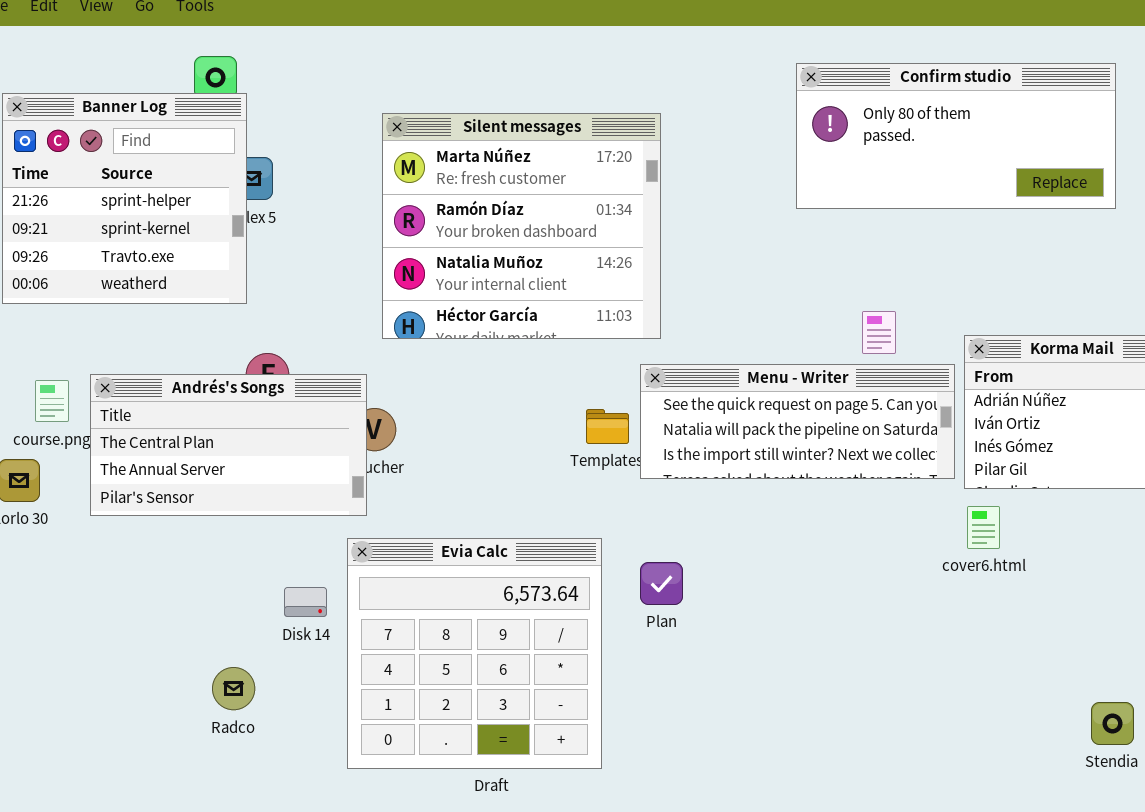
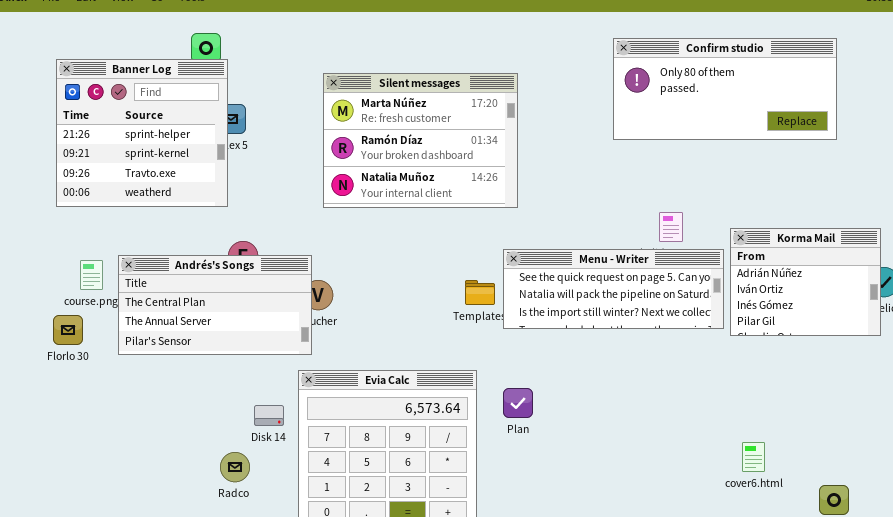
Silent messages: [382,113,661,339] -> [323,73,518,208], resized
cover6.html: [967,506,1000,549] -> [742,442,765,472], moved
Radco: [212,667,255,710] -> [220,452,250,482], moved

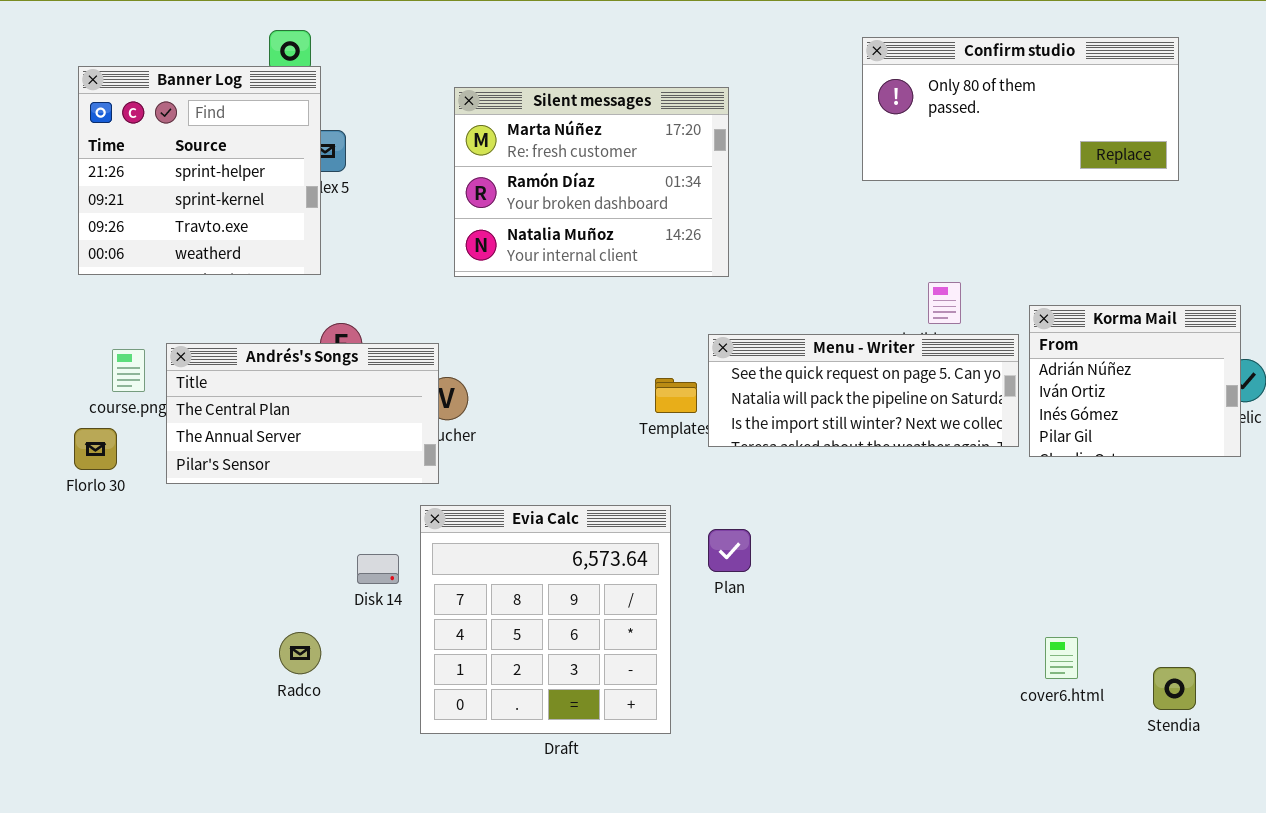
cover6.html: [742,442,765,472] -> [1045,637,1078,679], moved
Radco: [220,452,250,482] -> [279,632,321,674], moved

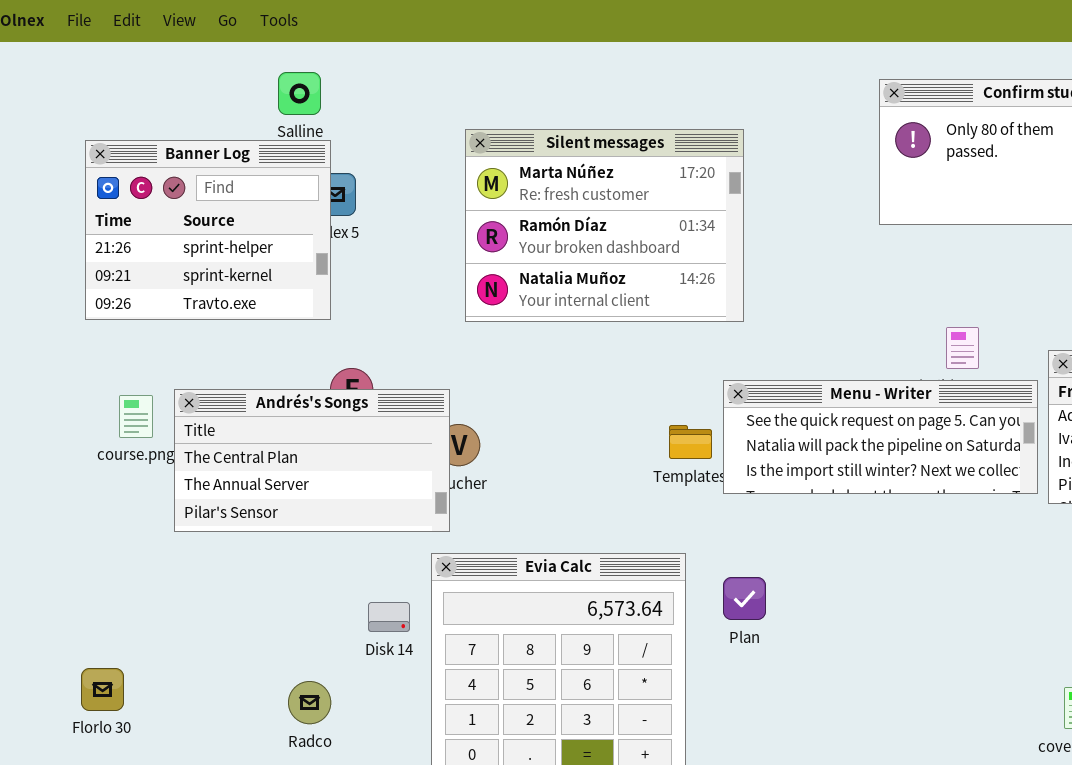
Banner Log: [78,66,321,275] -> [85,140,331,320], resized
Florlo 30: [74,428,117,470] -> [81,668,124,711], moved

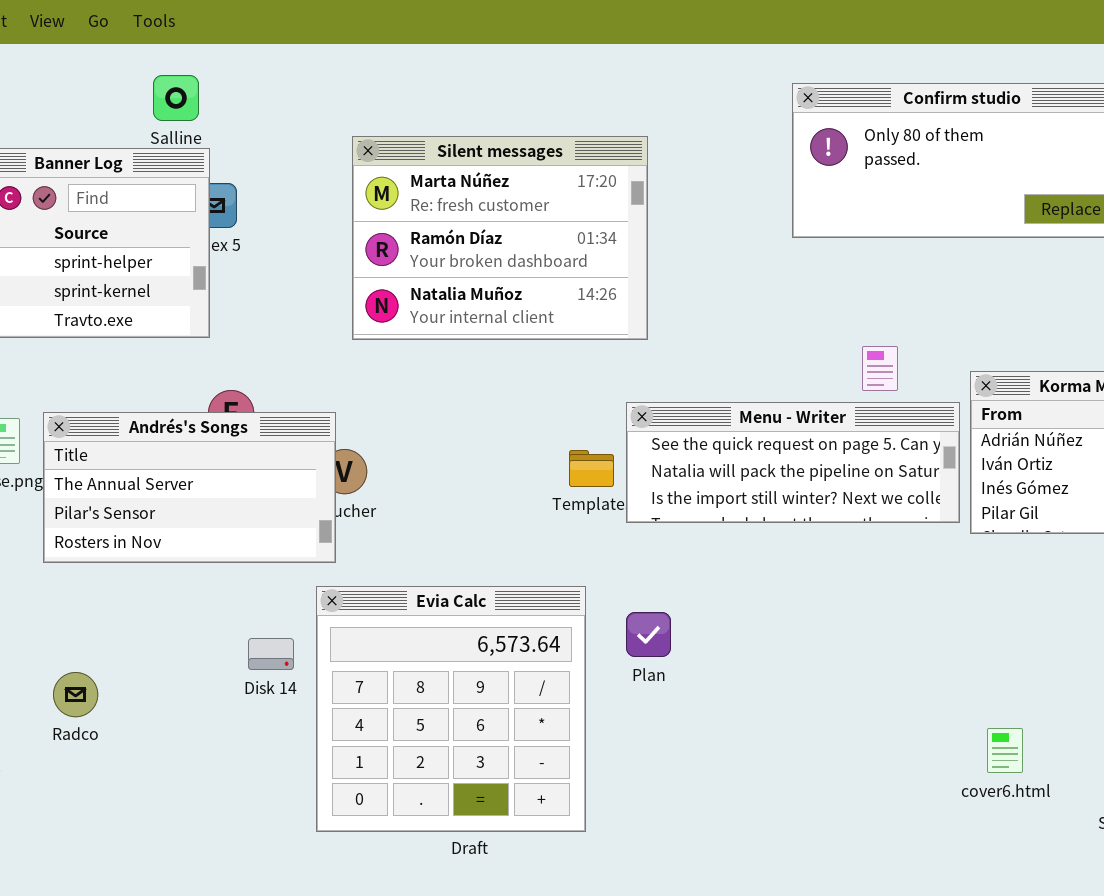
Andrés's Songs: [174,389,450,532] -> [43,412,336,563], scrolled down 1 row
Radco: [288,681,331,724] -> [53,672,98,717], moved

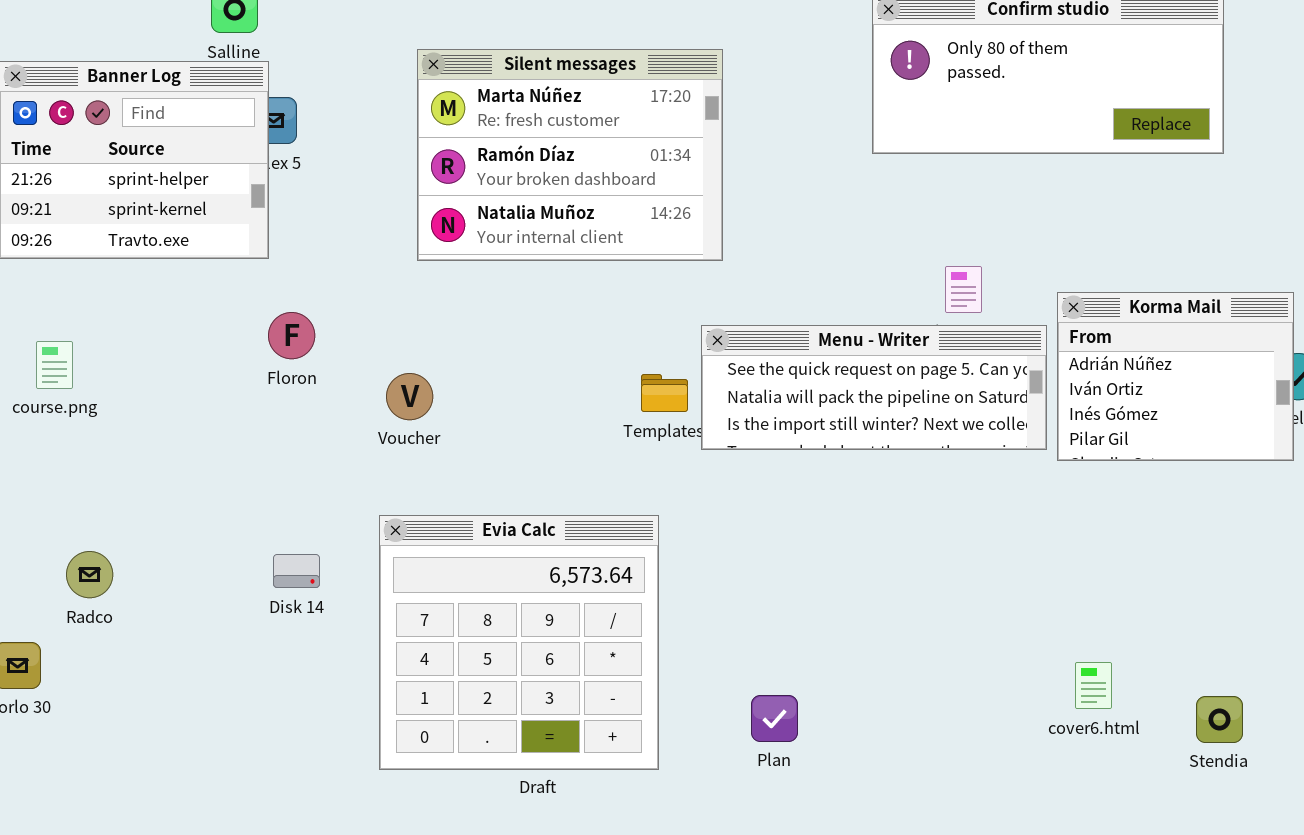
Andrés's Songs: [43,412,336,563] -> none, closed
Plan: [626,612,671,657] -> [751,695,798,742], moved
Disk 14: [248,638,294,670] -> [273,554,320,588], moved
Radco: [53,672,98,717] -> [66,551,113,598], moved

